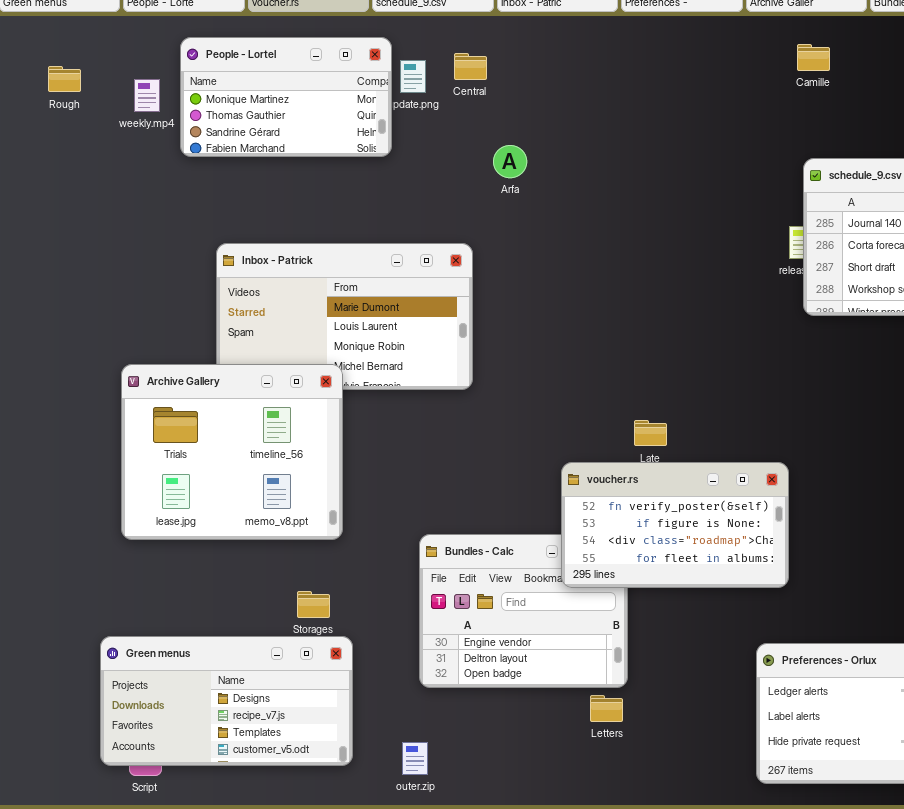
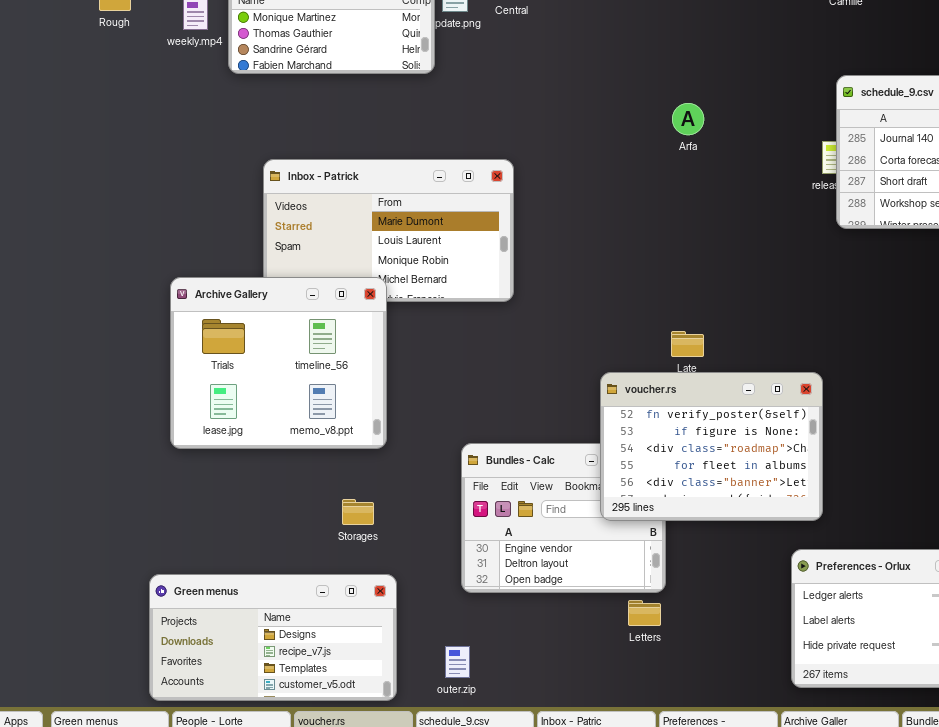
Arfa: [493,145,527,178] -> [672,103,704,135], moved
voucher.rs: [561,462,789,588] -> [600,372,823,521], resized
Green menus: [100,636,353,766] -> [149,574,397,701], moved

